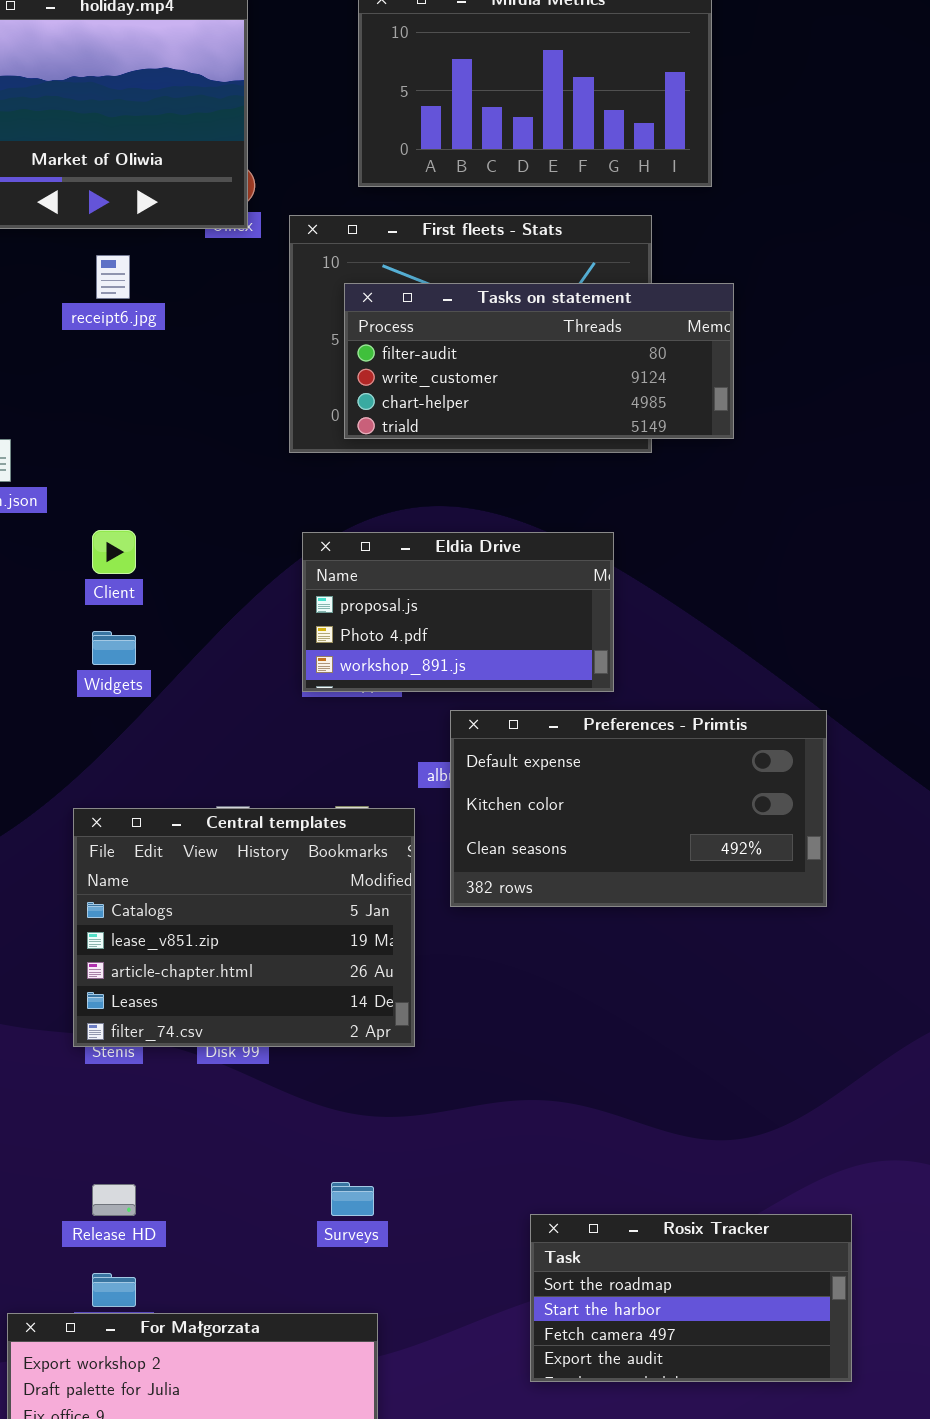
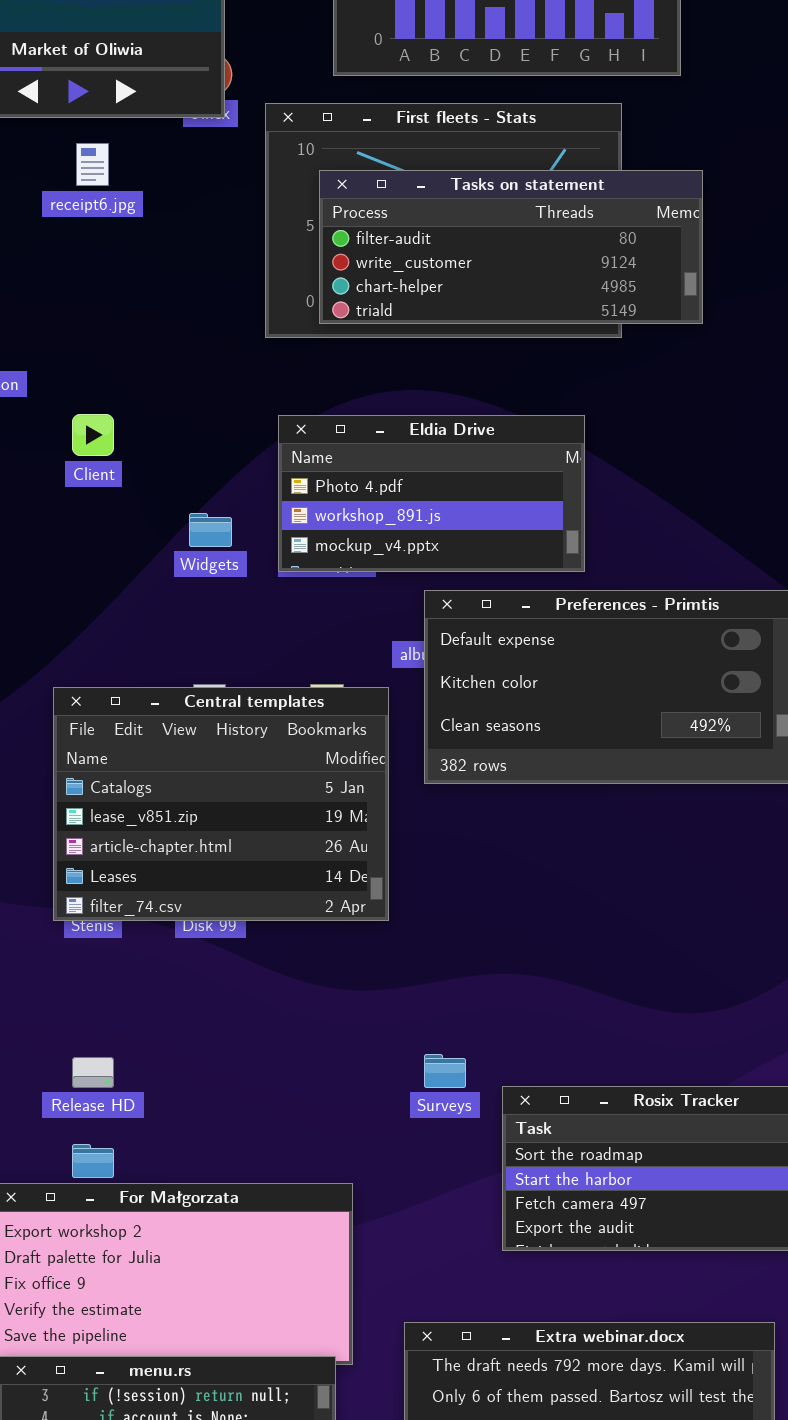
Eldia Drive: [302,532,614,692] -> [278,415,585,572], scrolled down 1 row
Widgets: [92,631,136,665] -> [189,513,232,547], moved
Surveys: [331,1182,374,1216] -> [424,1054,466,1088], moved

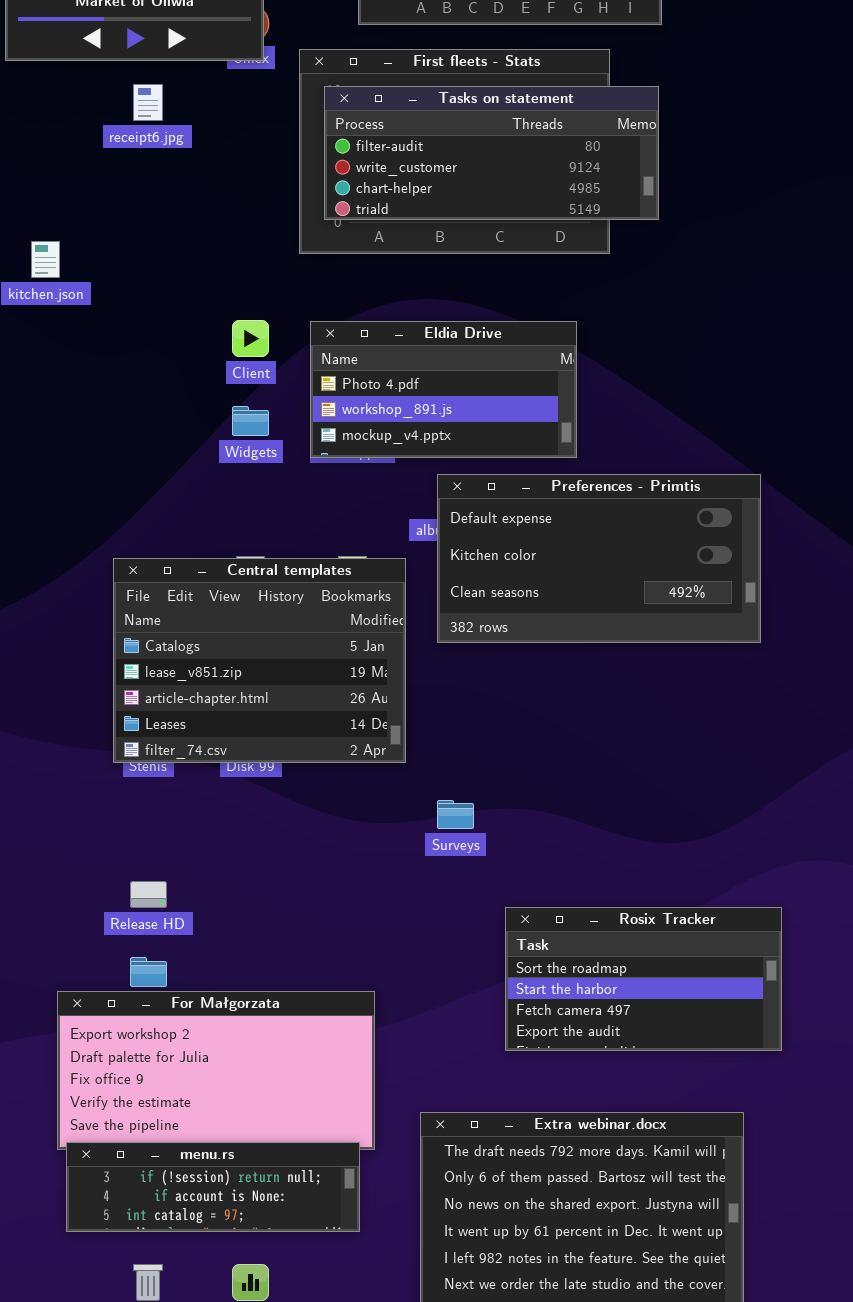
Tasks on statement: [319,170,703,324] -> [324,86,659,220], moved
Client: [72,414,114,456] -> [232,320,269,357], moved
Surveys: [424,1054,466,1088] -> [437,800,474,829], moved

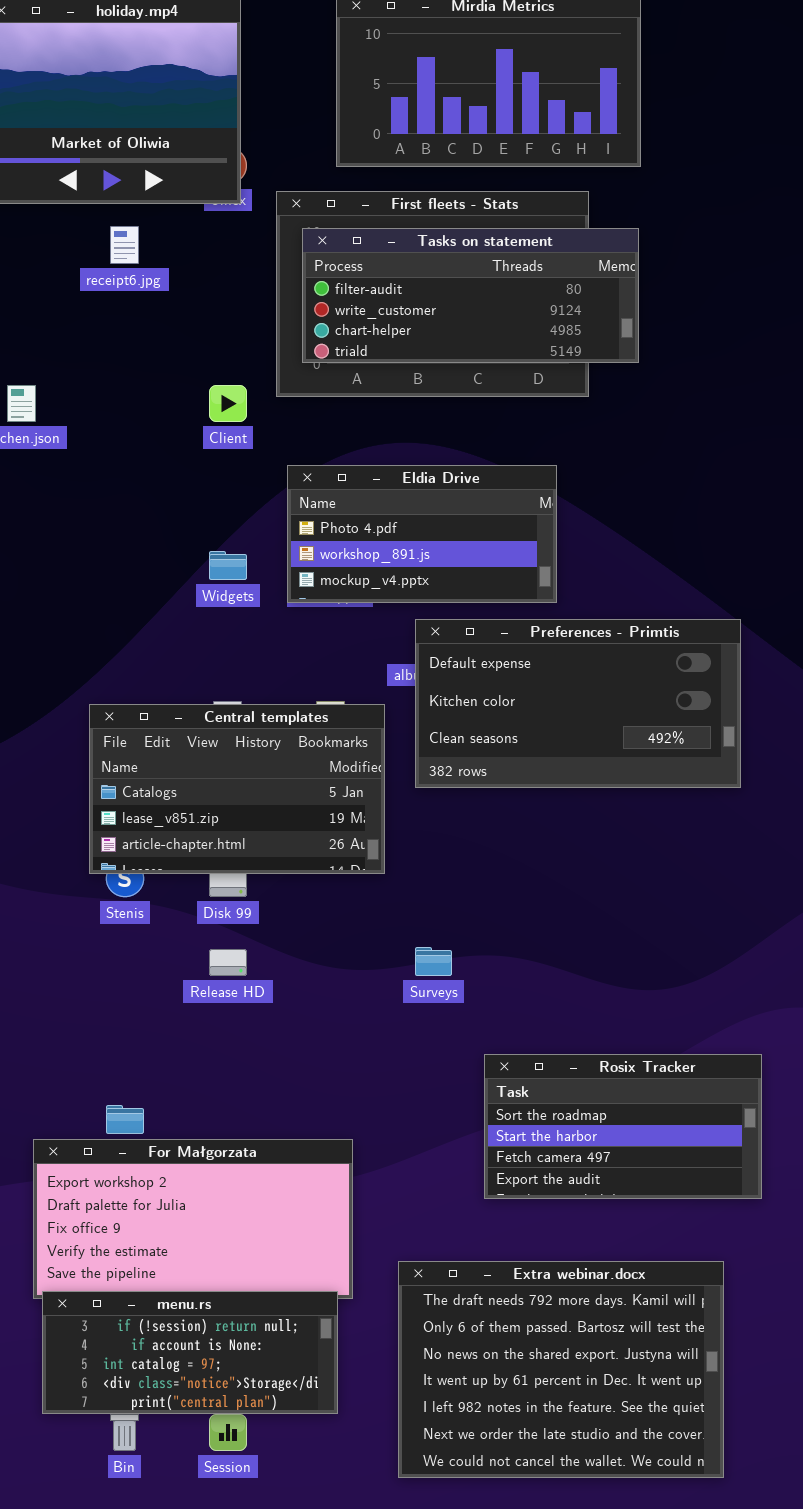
Client: [232,320,269,357] -> [209,385,247,422], moved
Central templates: [113,558,406,763] -> [89,704,385,874], resized
Release HD: [130,881,167,908] -> [209,949,247,976], moved
menu.rs: [66,1142,360,1232] -> [42,1291,338,1414], resized

